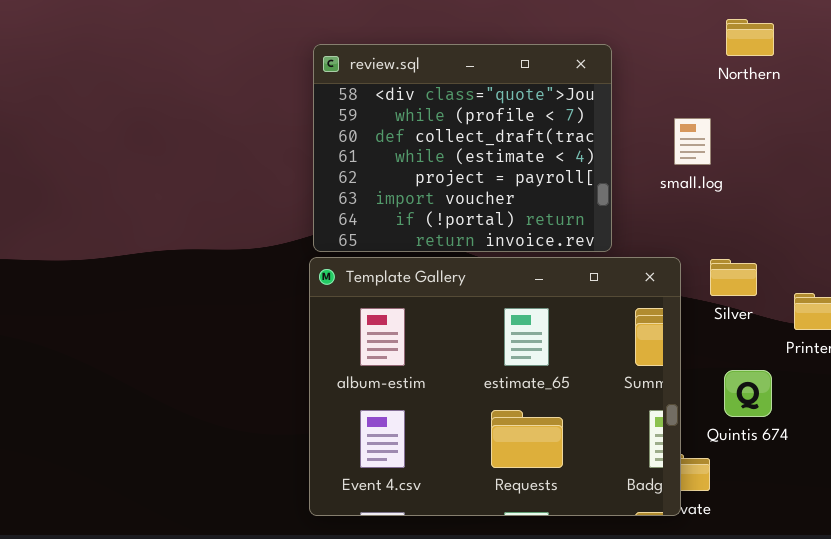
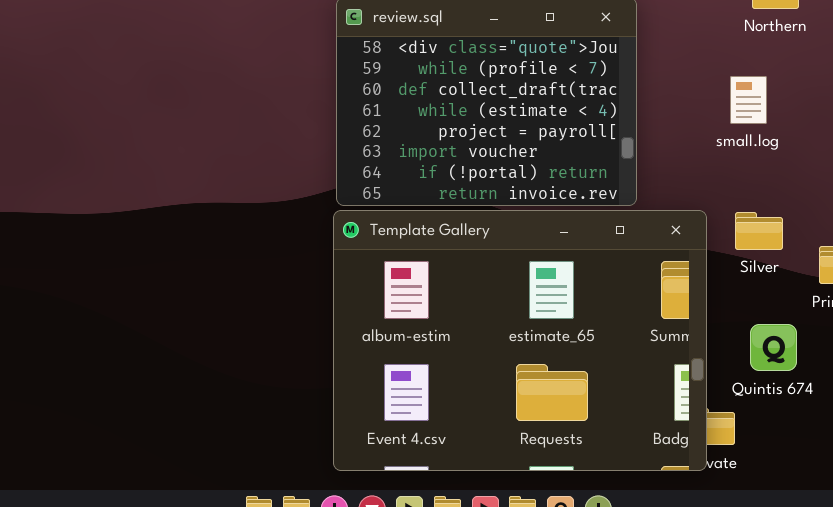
small.log: [674,118,711,165] -> [730,76,767,124], moved

